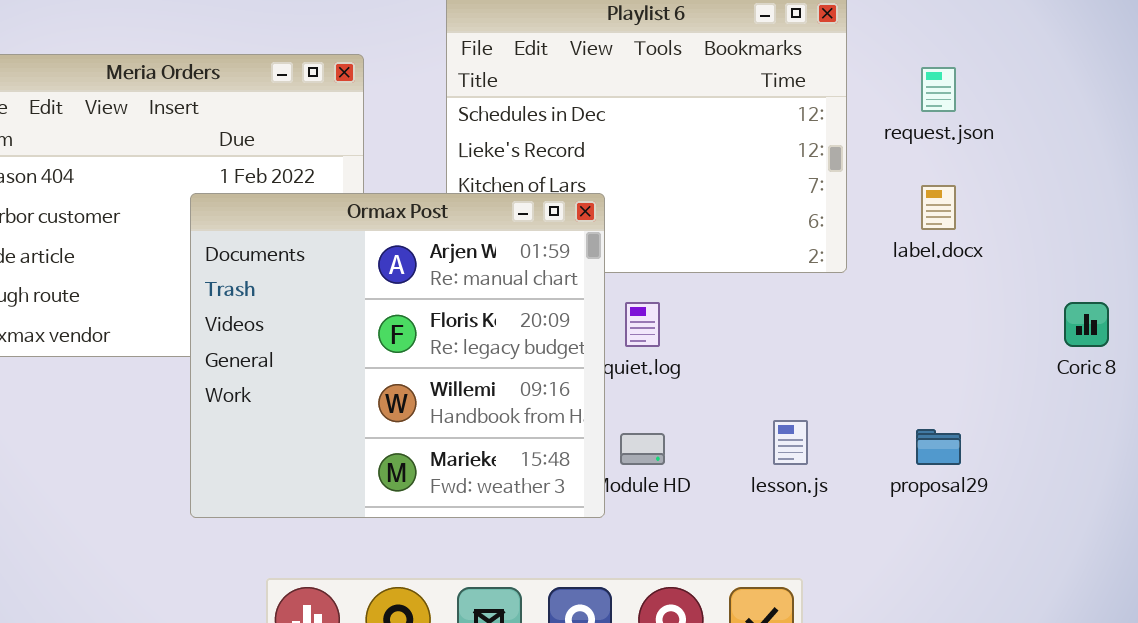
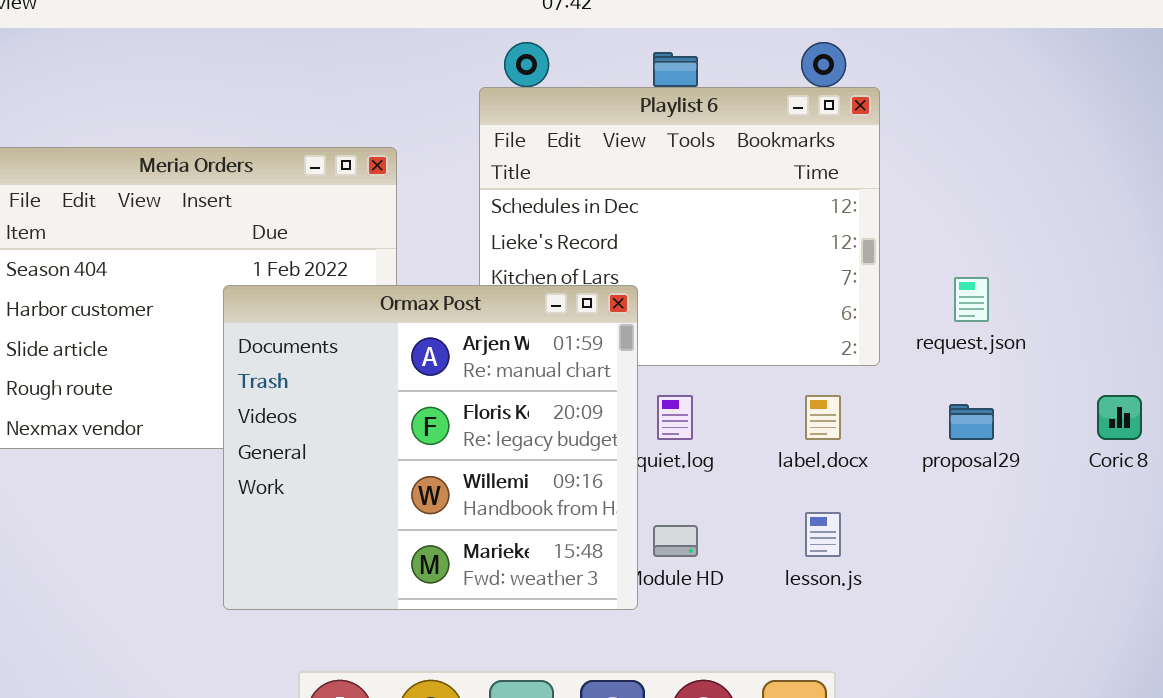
request.json: [921,67,956,112] -> [954,277,989,322], moved
label.docx: [921,185,956,230] -> [805,395,841,440], moved
proposal29: [916,429,961,465] -> [949,404,994,440], moved

